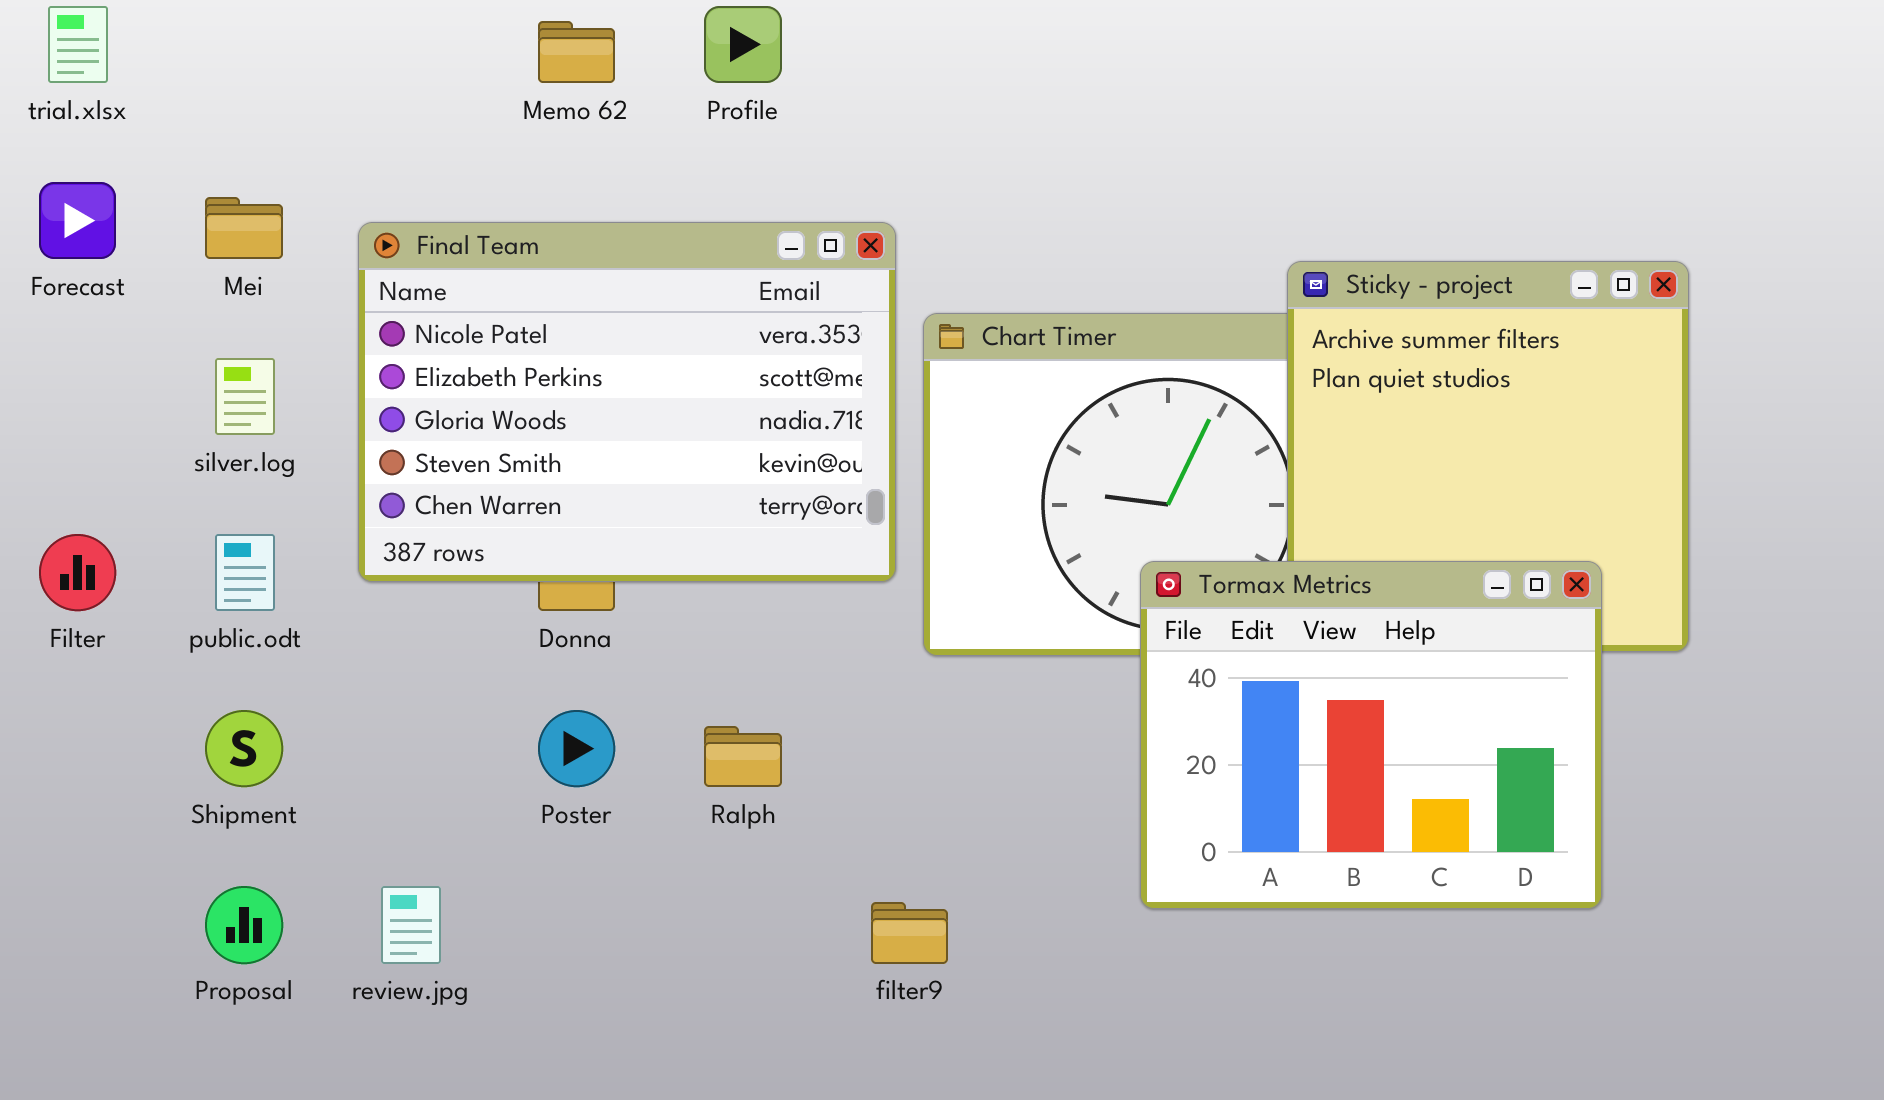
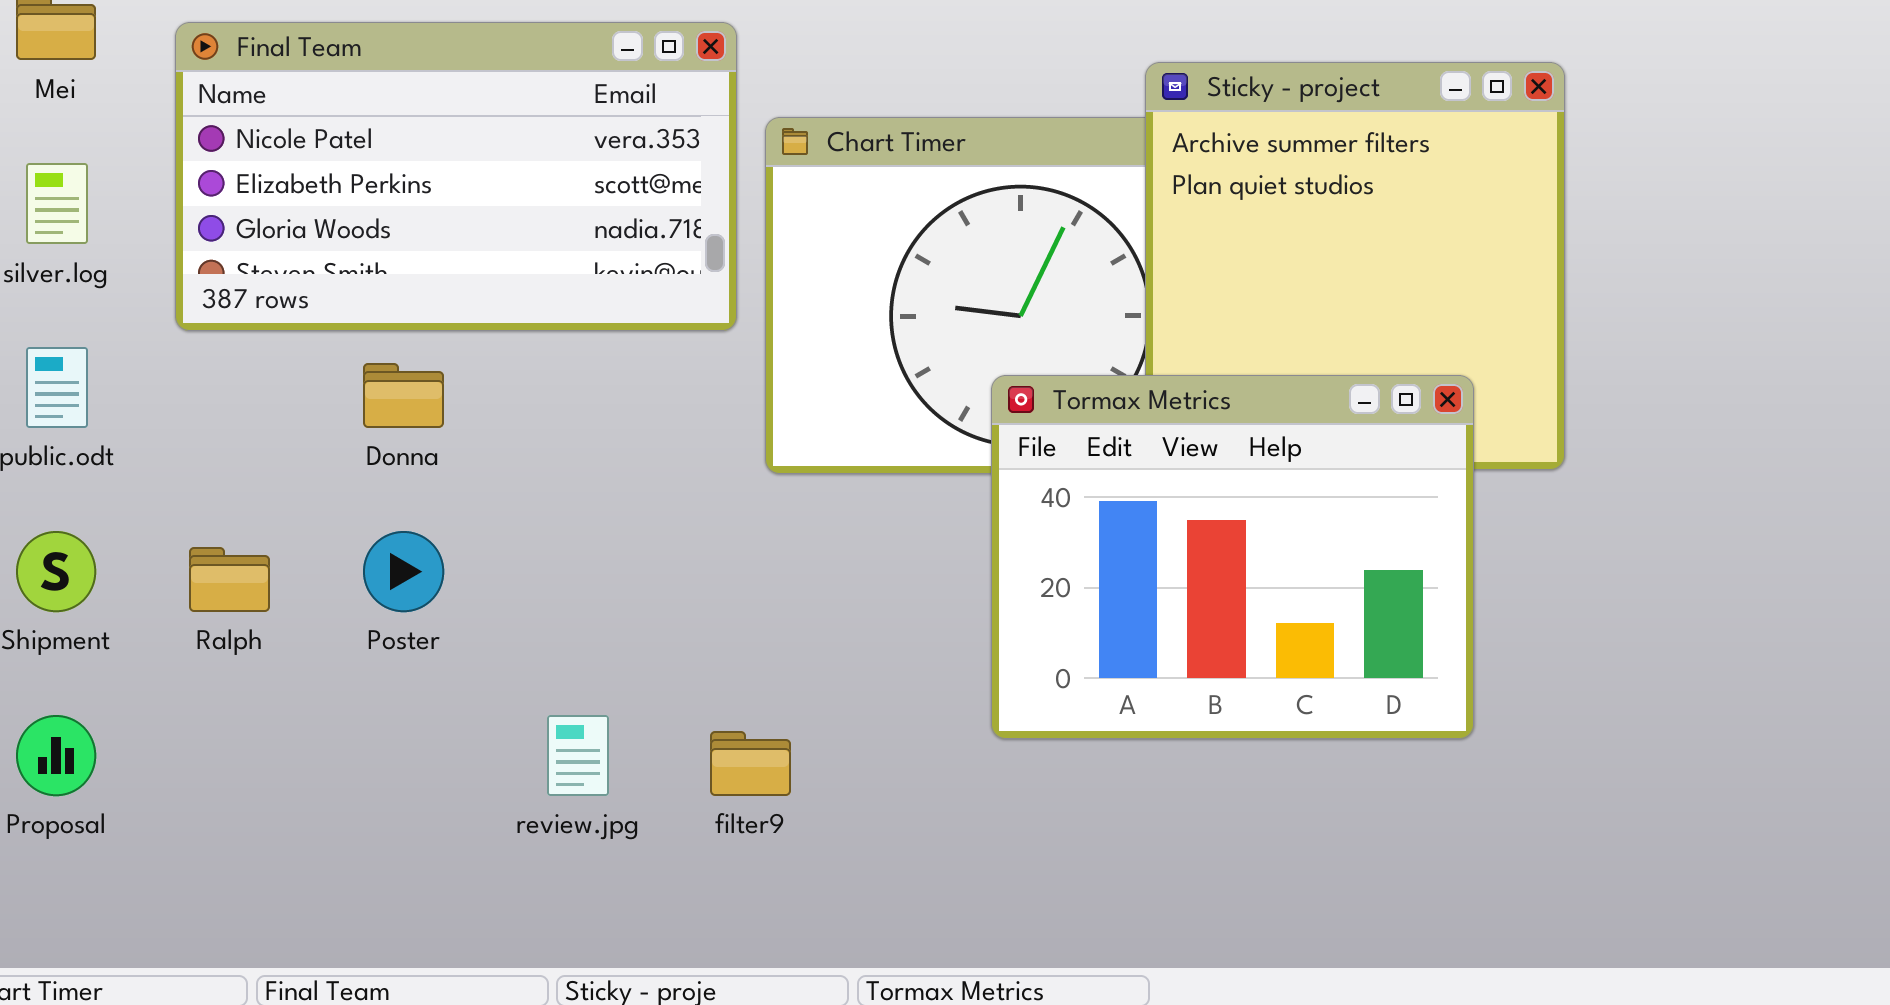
Final Team: [358,222,896,582] -> [175,22,737,331], resized
Ralph: [704,726,782,787] -> [189,547,270,612], moved
review.jpg: [381,886,441,964] -> [547,715,609,796], moved

